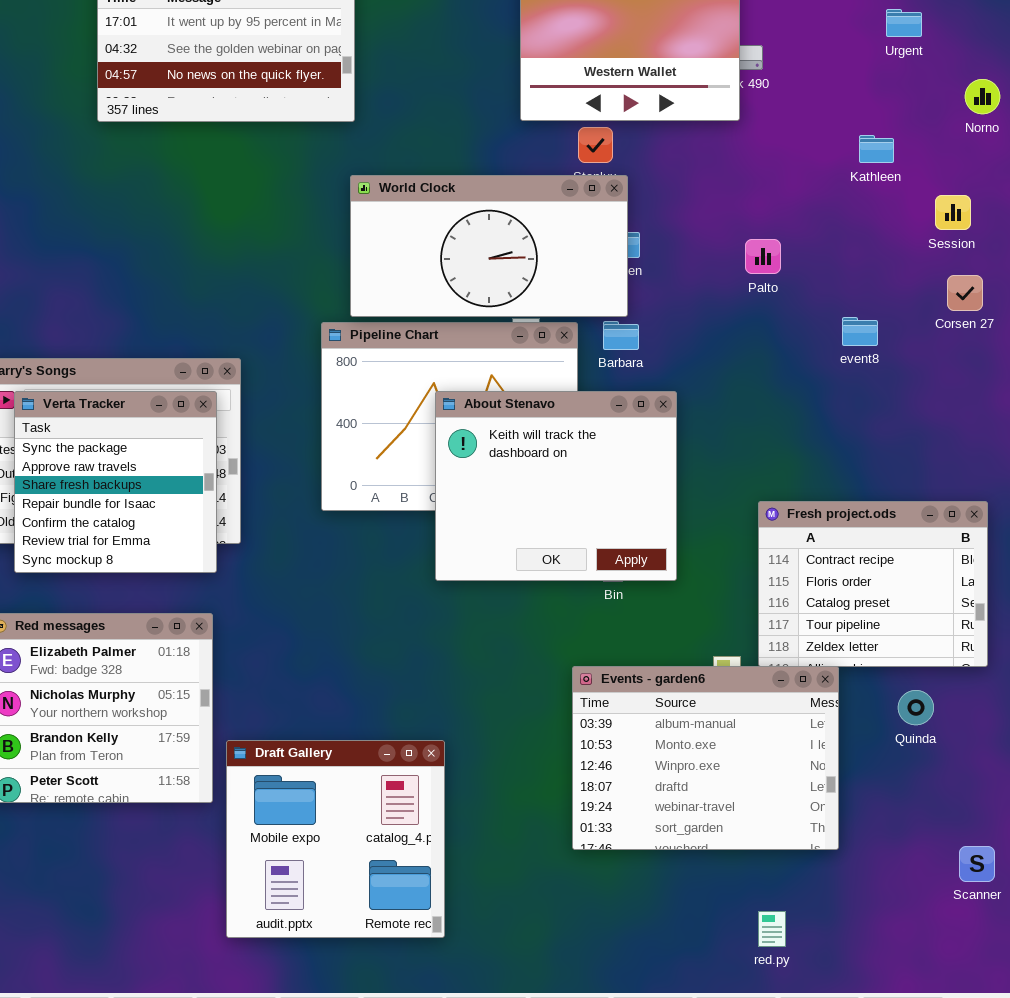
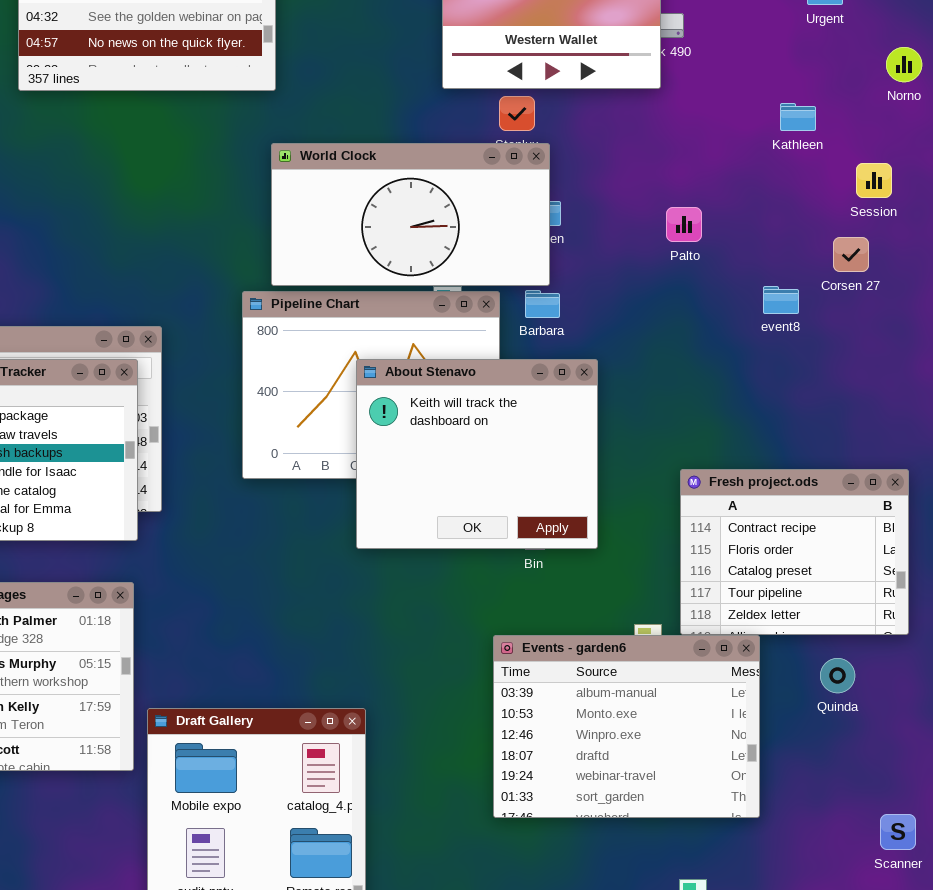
Corsen 27: [947,275,983,311] -> [833,237,869,272], moved

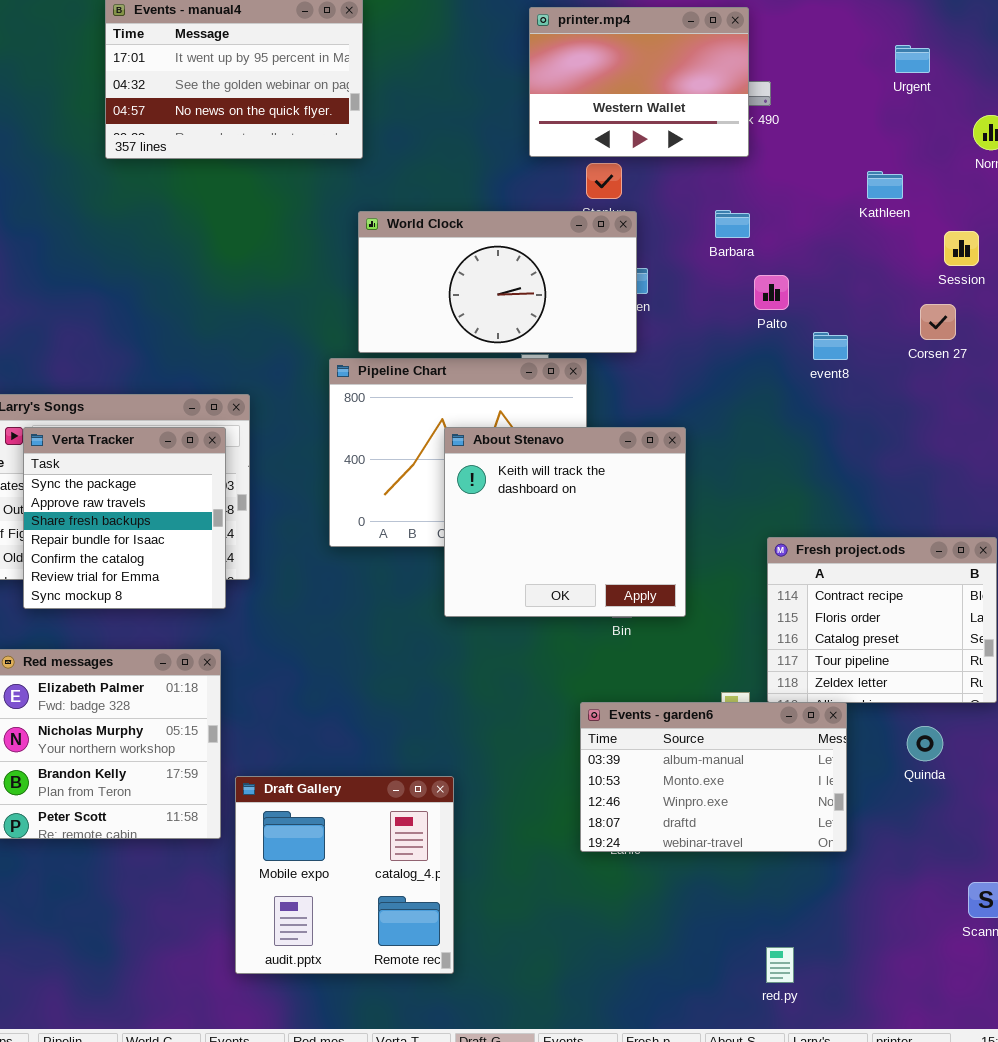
event8: [763,286,799,314] -> [813,332,848,360], moved
Barbara: [525,290,560,318] -> [715,210,750,238], moved
Events - garden6: [493,635,760,818] -> [580,702,847,852], resized

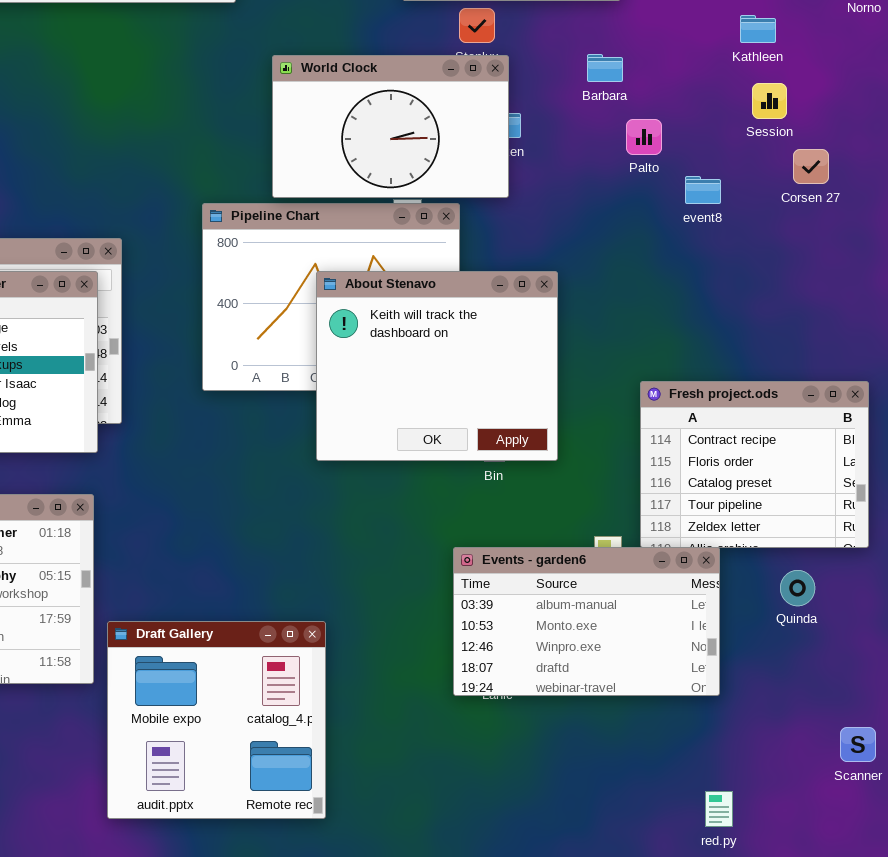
World Clock: [358,211,637,353] -> [272,55,509,198], resized
Session: [944,231,979,266] -> [752,83,787,119], moved
red.py: [766,947,794,983] -> [705,791,733,827], moved

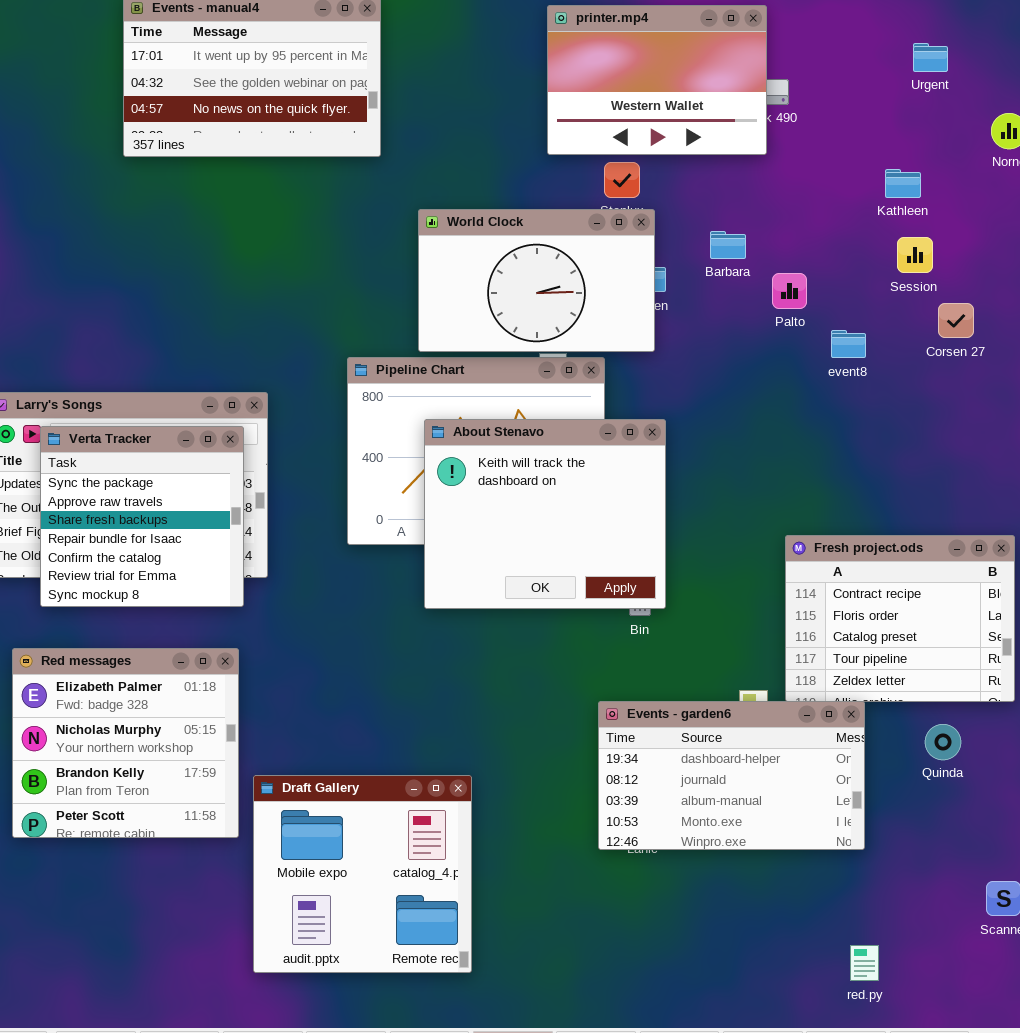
Barbara: [587,54,623,82] -> [710,231,746,259], moved
About Stenavo: [316,271,558,461] -> [424,419,666,609], moved
Events - garden6: [453,547,720,696] -> [598,701,865,850], scrolled up 2 rows

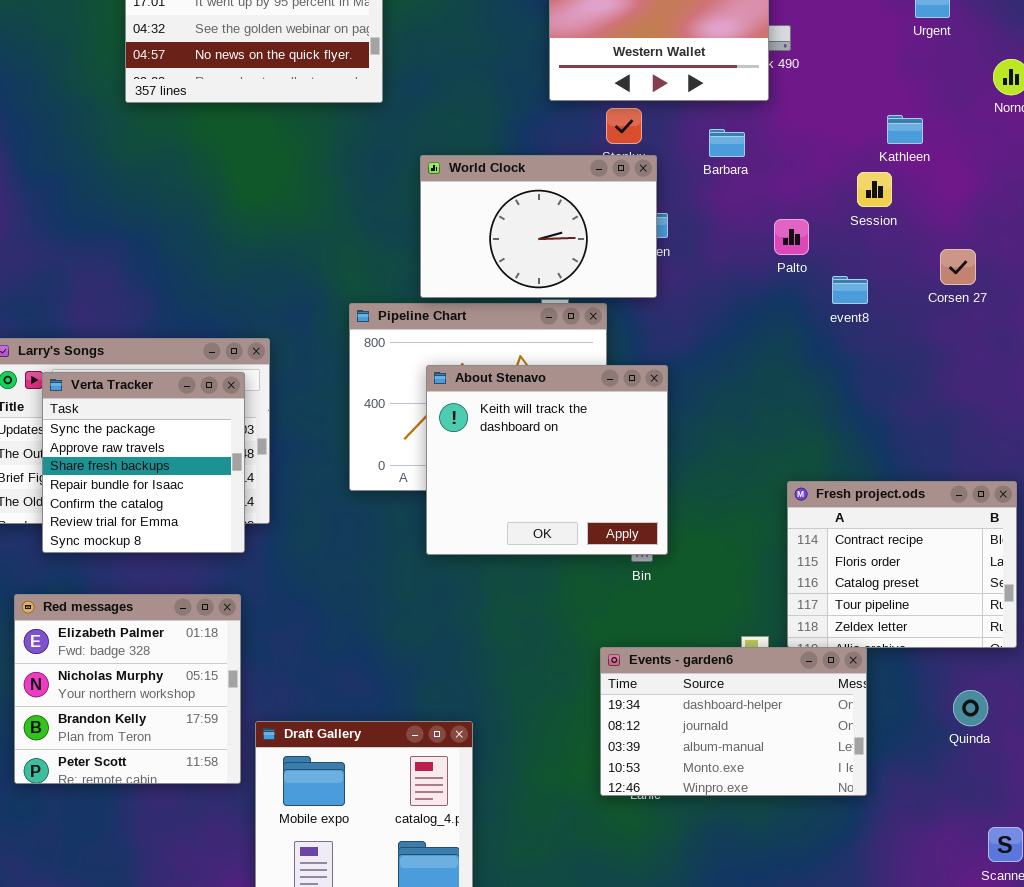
Barbara: [710,231,746,259] -> [709,129,745,157], moved
Session: [897,237,933,273] -> [857,172,892,207], moved
Quinda: [925,724,961,760] -> [953,690,988,726], moved

